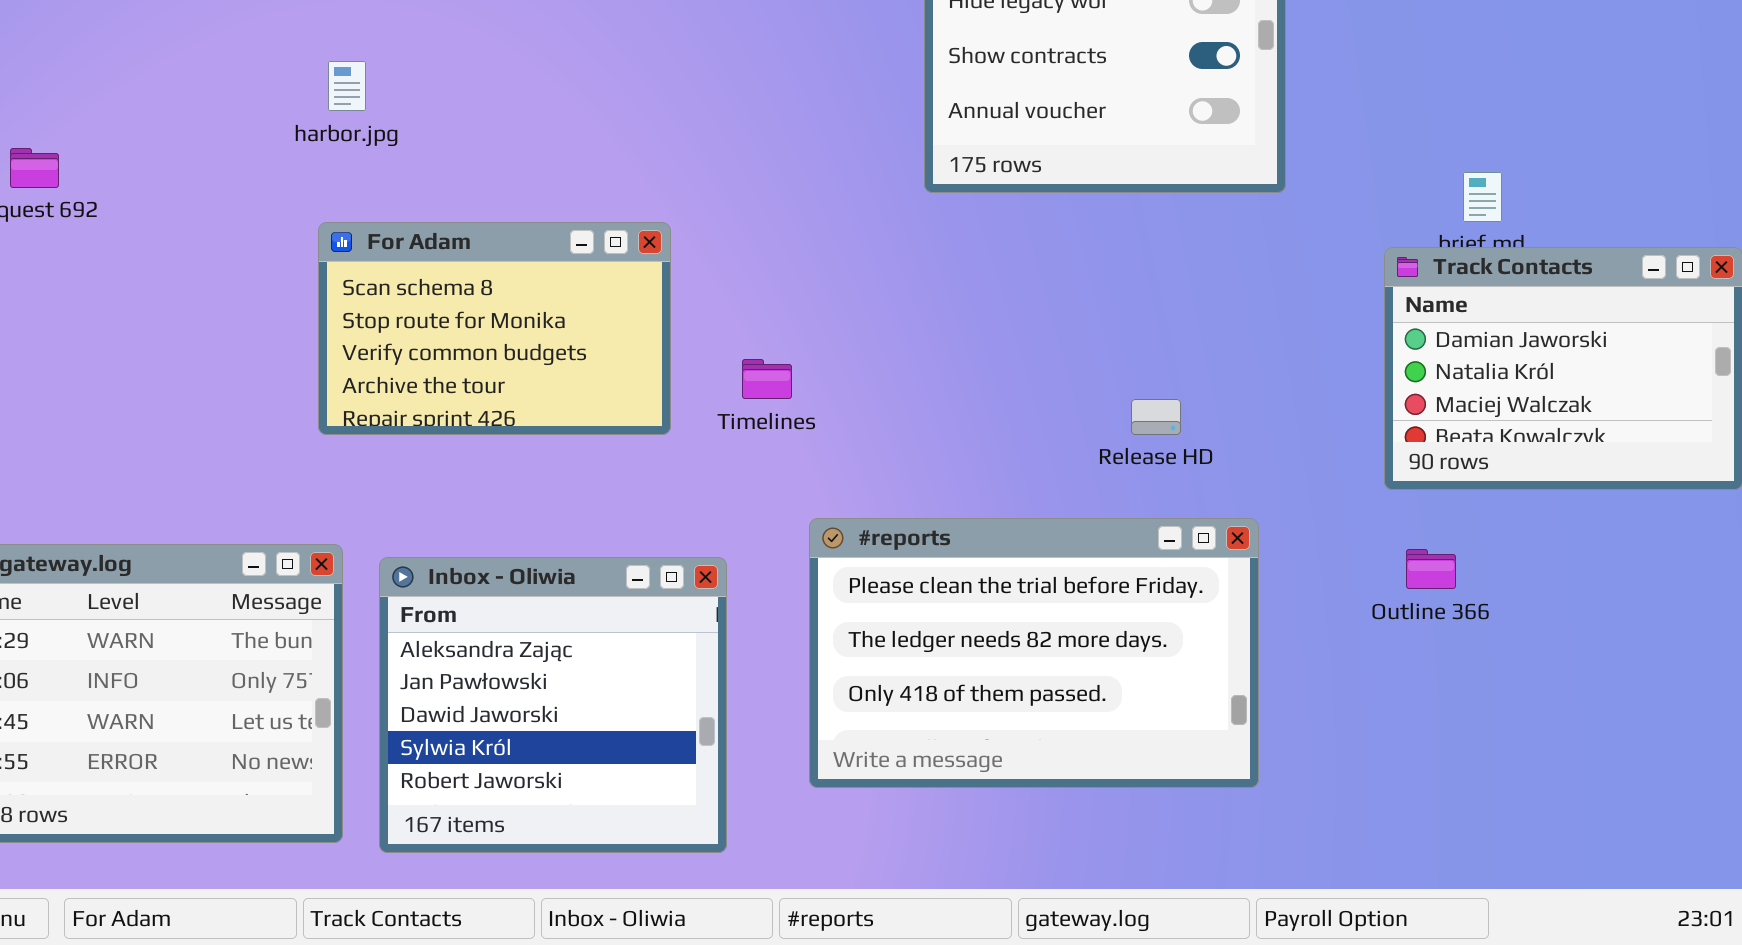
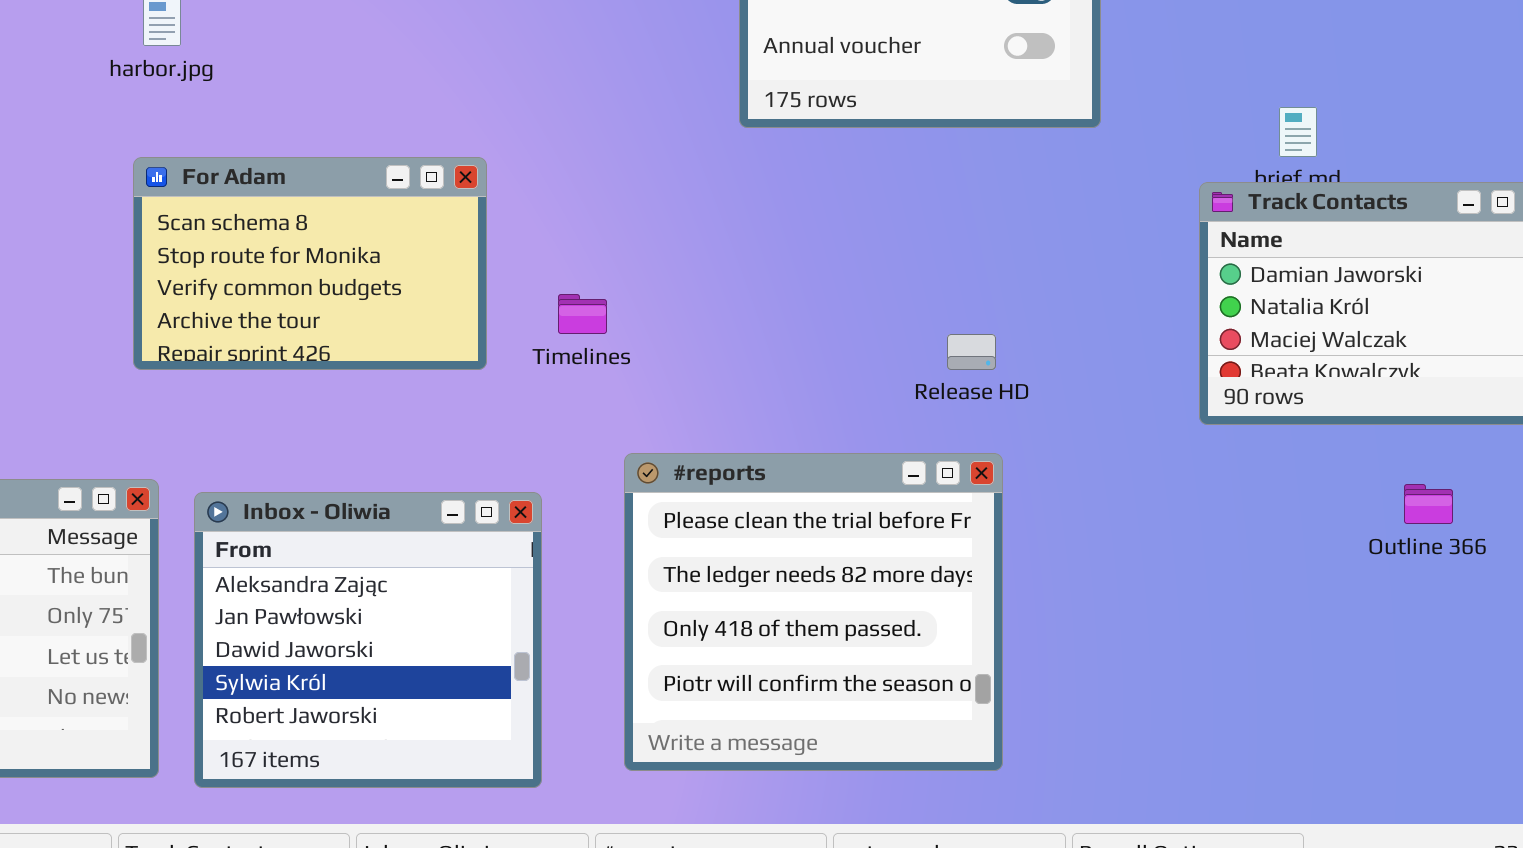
#reports: [809,518,1259,788] -> [624,453,1003,771], resized
Outline 366: [1406,549,1456,589] -> [1404,484,1453,524], moved

